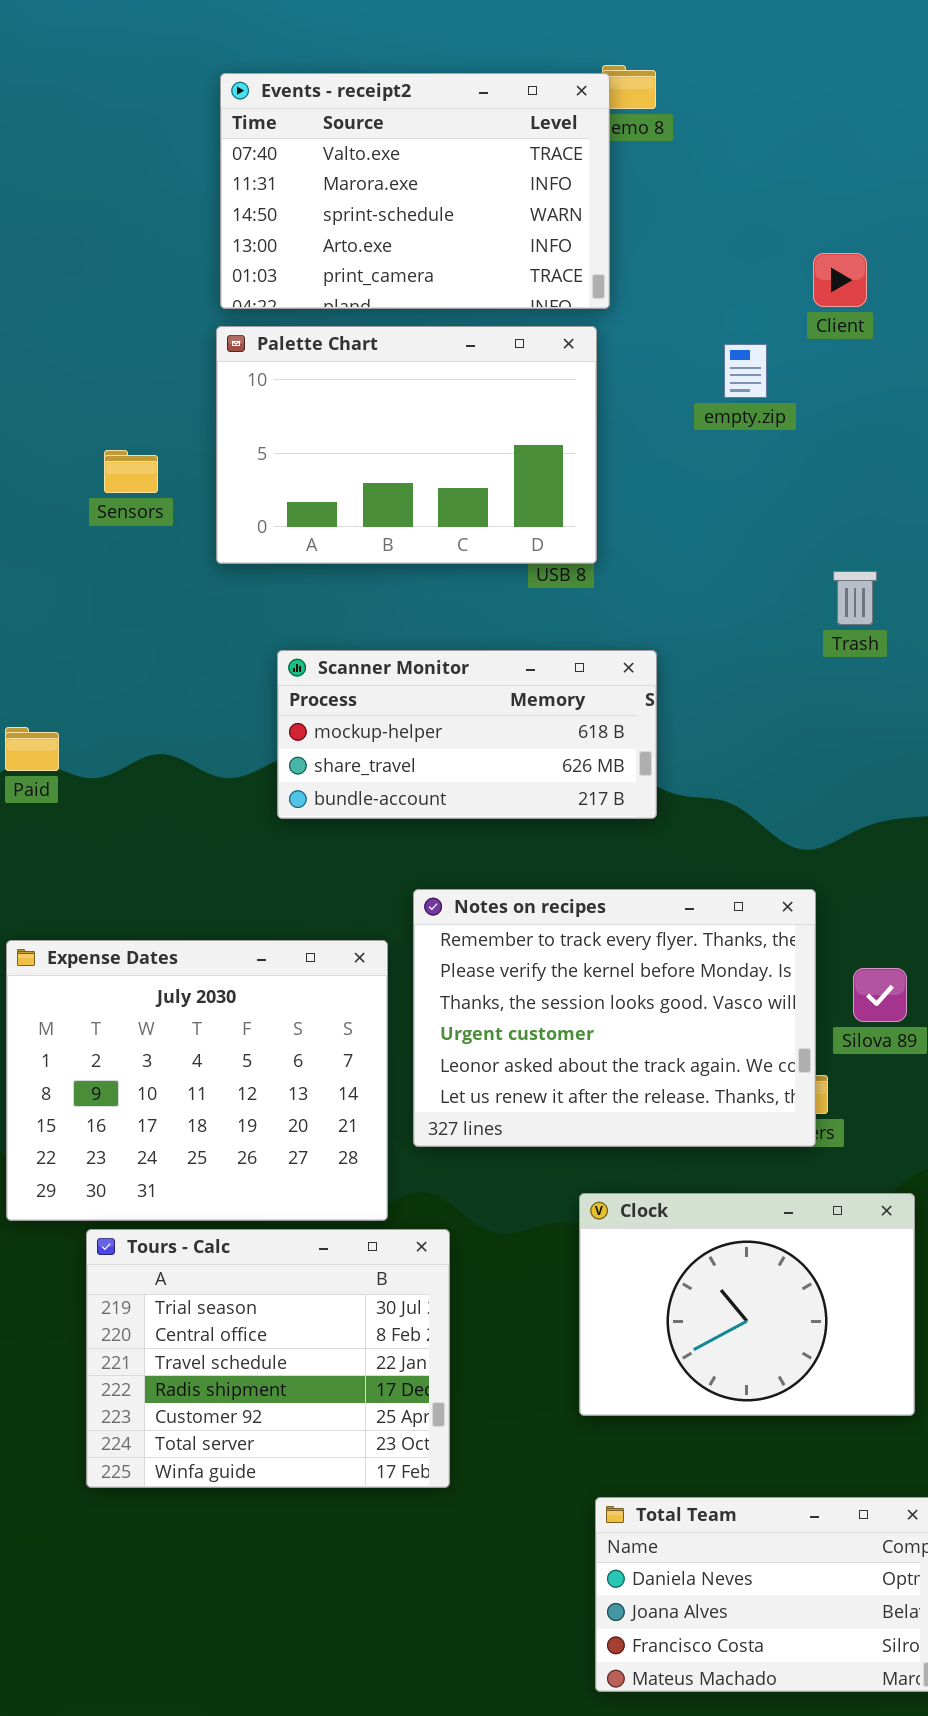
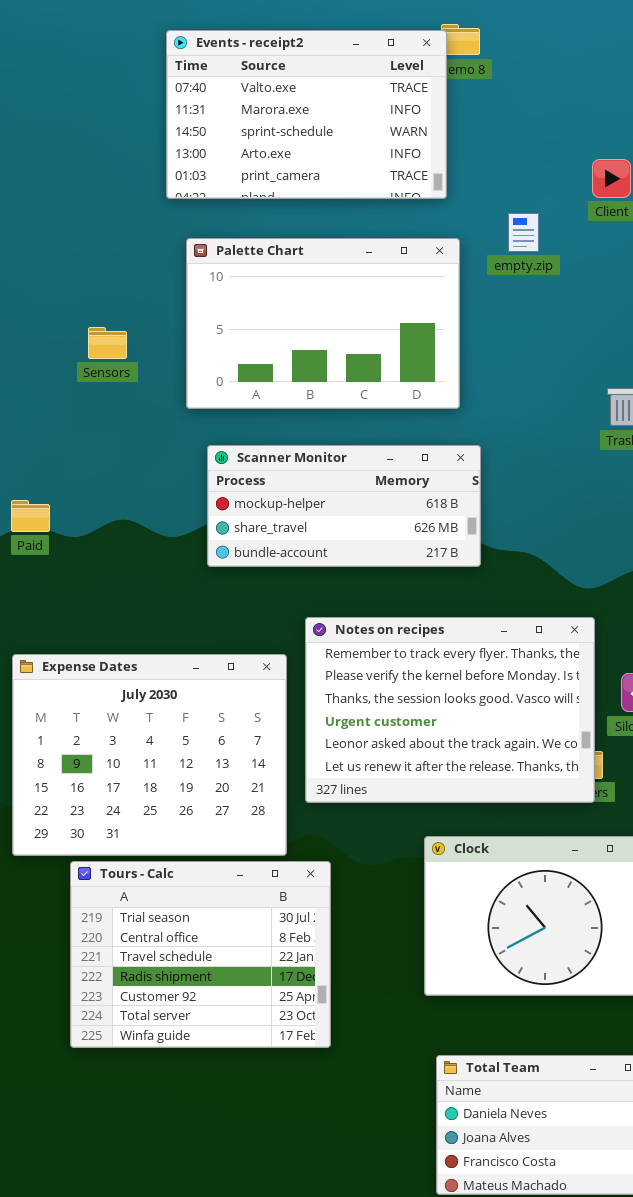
Palette Chart: [216,326,597,564] -> [186,238,460,409], moved
empty.zip: [724,344,767,398] -> [508,213,539,252], moved
Sensors: [104,450,158,493] -> [88,327,127,359], moved

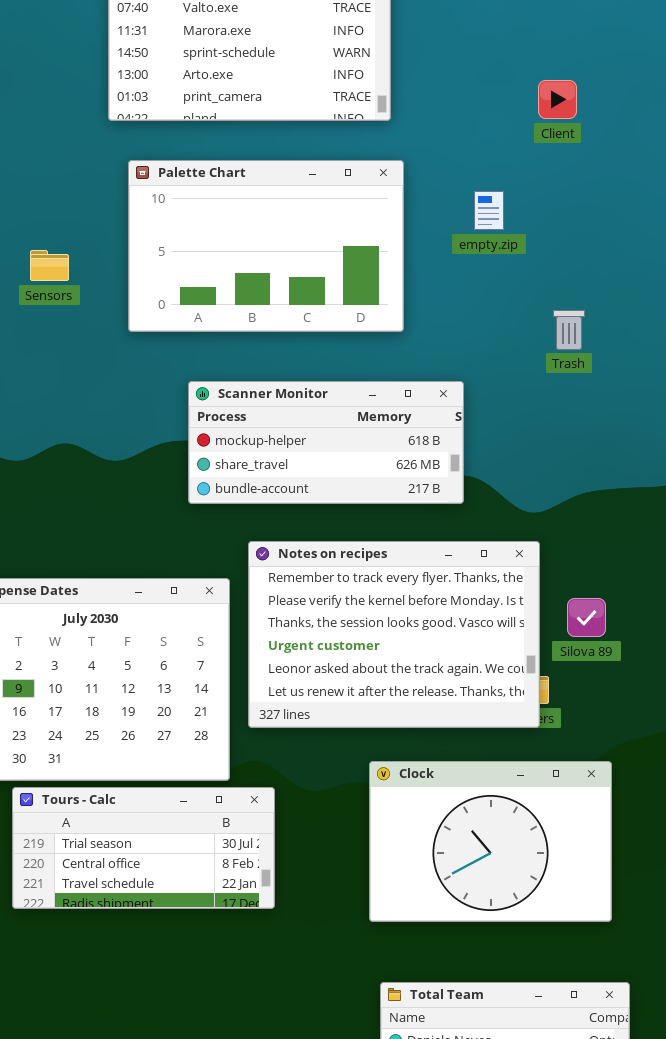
empty.zip: [508,213,539,252] -> [474,191,504,230], moved
Scanner Monitor: [207,445,481,567] -> [188,381,464,504], moved
Tours - Calc: [70,861,331,1048] -> [12,787,275,909], resized

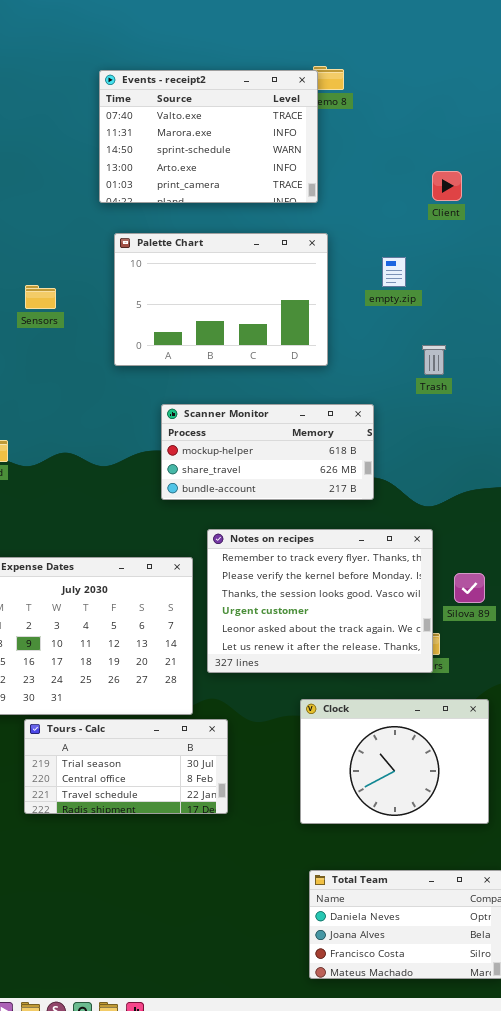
Sensors: [30,250,69,281] -> [25,285,56,309], moved
Trash: [553,310,585,350] -> [422,345,446,375], moved

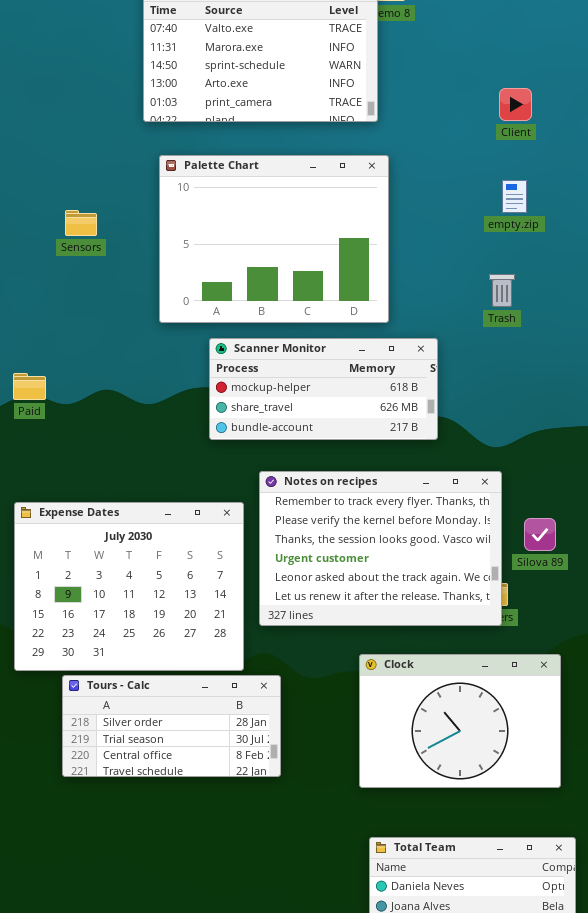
Palette Chart: [114,233,328,366] -> [159,155,389,323], resized
empty.zip: [382,257,406,287] -> [502,180,527,213], moved
Tours - Calc: [24,719,228,814] -> [62,675,281,777], scrolled up 1 row

